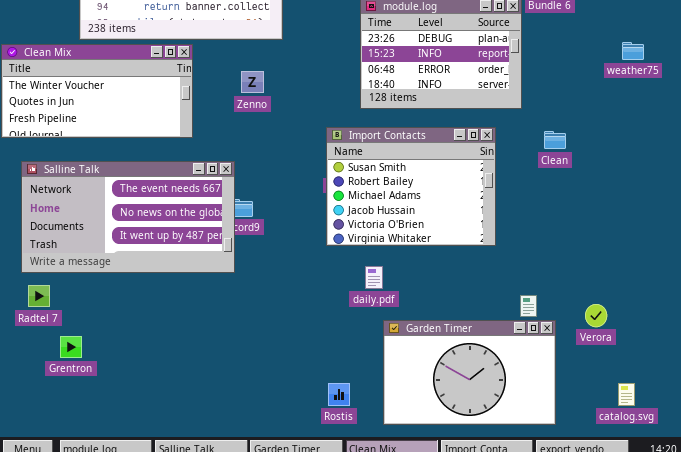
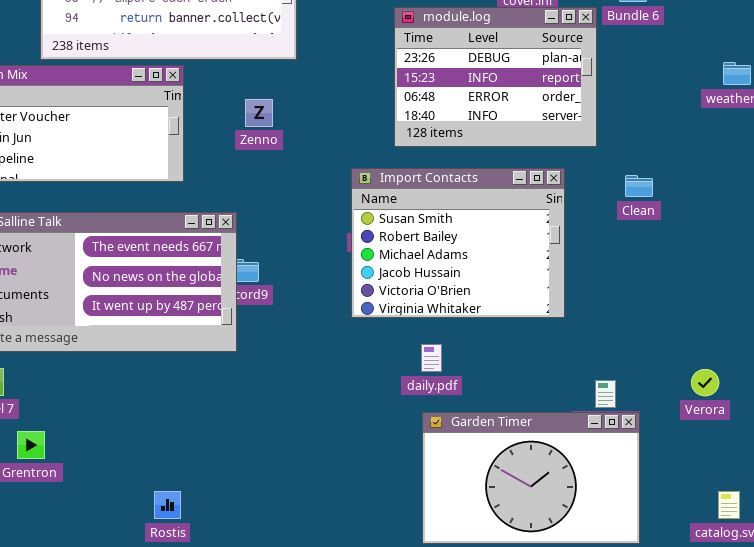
daily.pdf: [365,266,383,289] -> [421,344,442,372], moved
Verora: [585,304,607,327] -> [691,369,719,396], moved
Rostis: [328,383,350,406] -> [154,491,181,519], moved

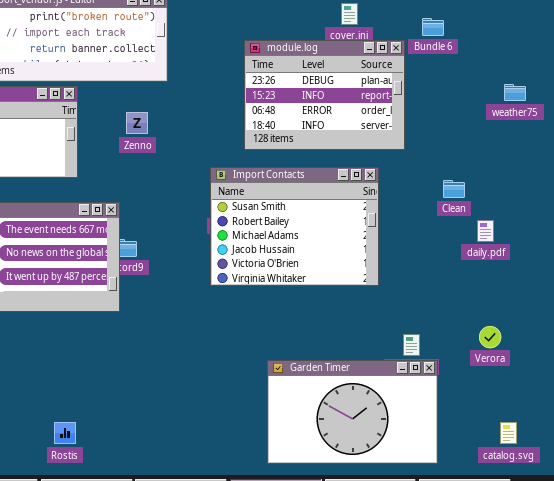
Clean: [625,175,653,197] -> [443,180,465,198], moved
daily.pdf: [421,344,442,372] -> [477,220,494,242], moved

